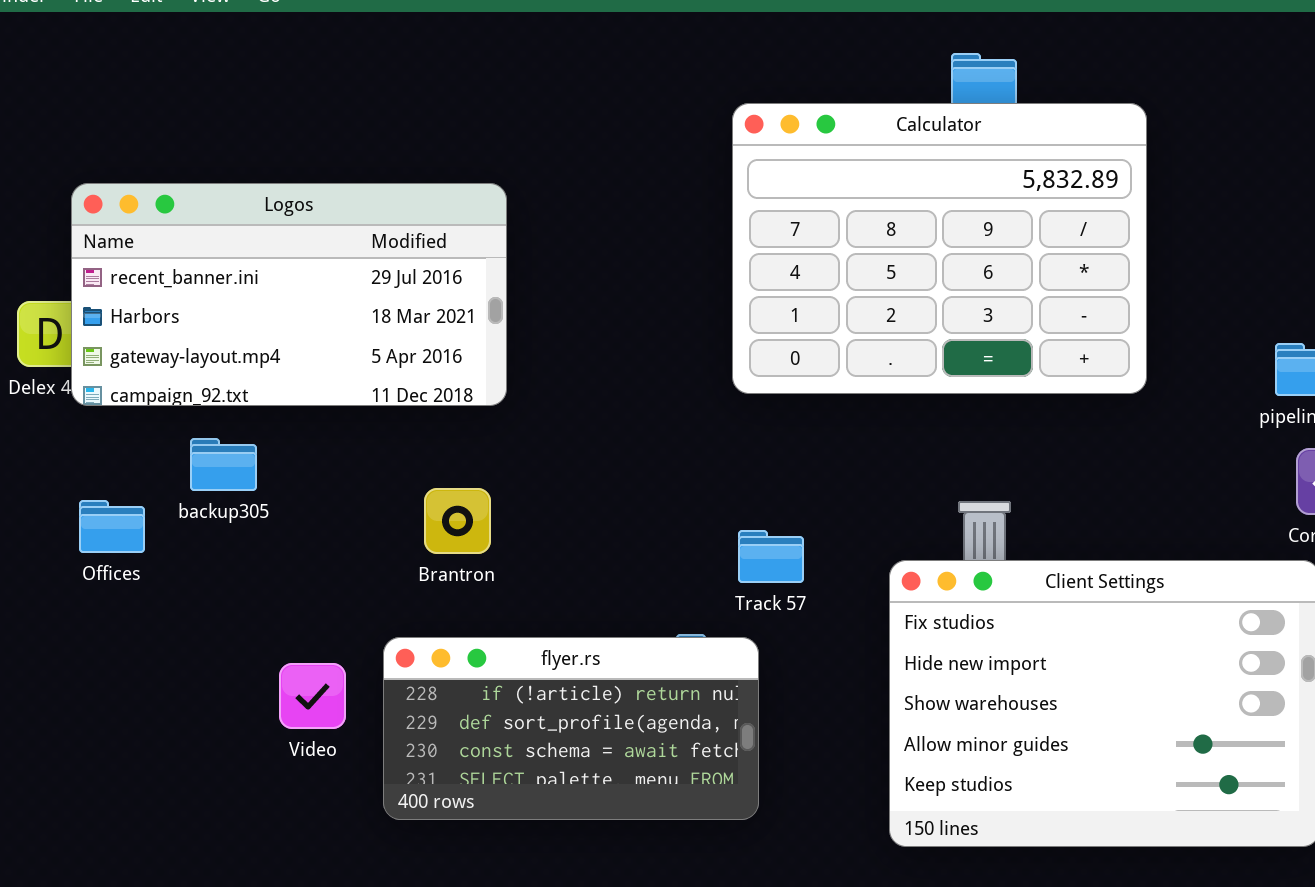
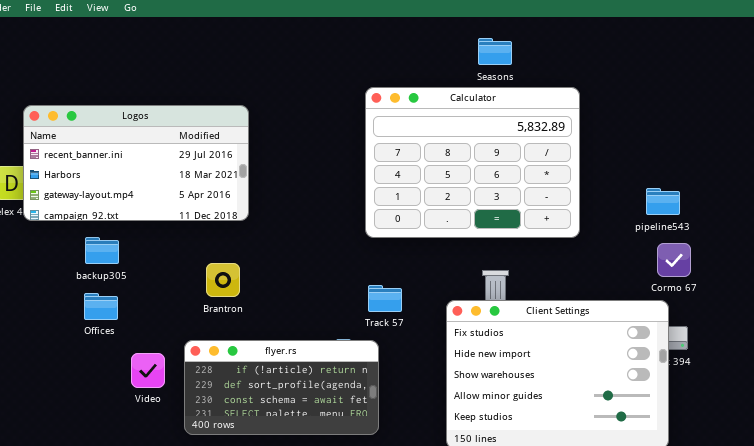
Calculator: [732,103,1147,394] -> [365,87,580,238], moved
Offices: [79,500,145,553] -> [84,293,118,320], moved

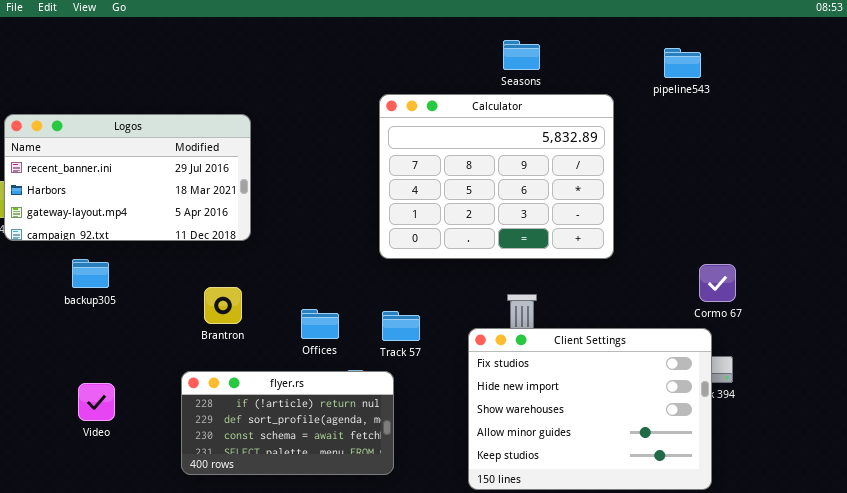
pipeline543: [646,188,680,215] -> [664,48,701,78], moved
Offices: [84,293,118,320] -> [301,309,339,339], moved
Video: [131,353,165,388] -> [78,383,115,421], moved

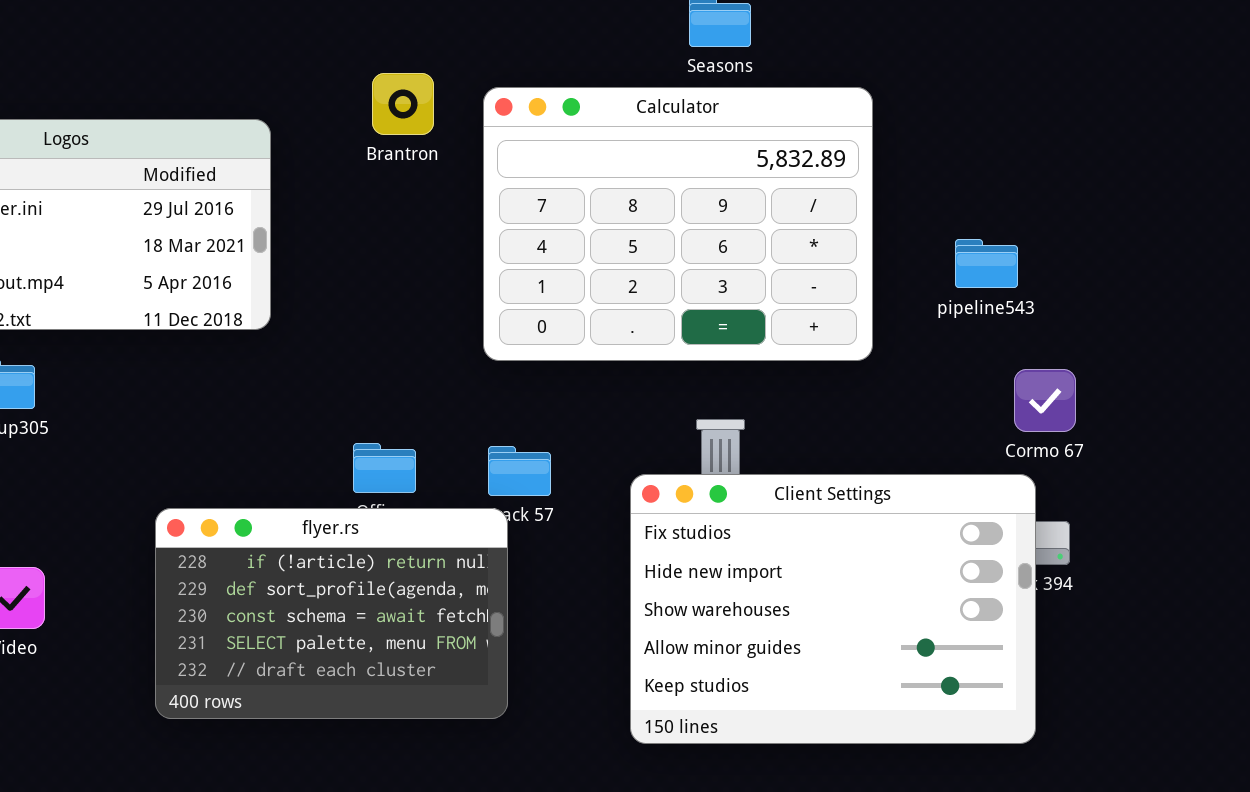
pipeline543: [664,48,701,78] -> [955,239,1018,288], moved
Brantron: [204,287,242,324] -> [372,73,434,135], moved
flyer.rs: [181,371,394,475] -> [155,508,508,719], resized

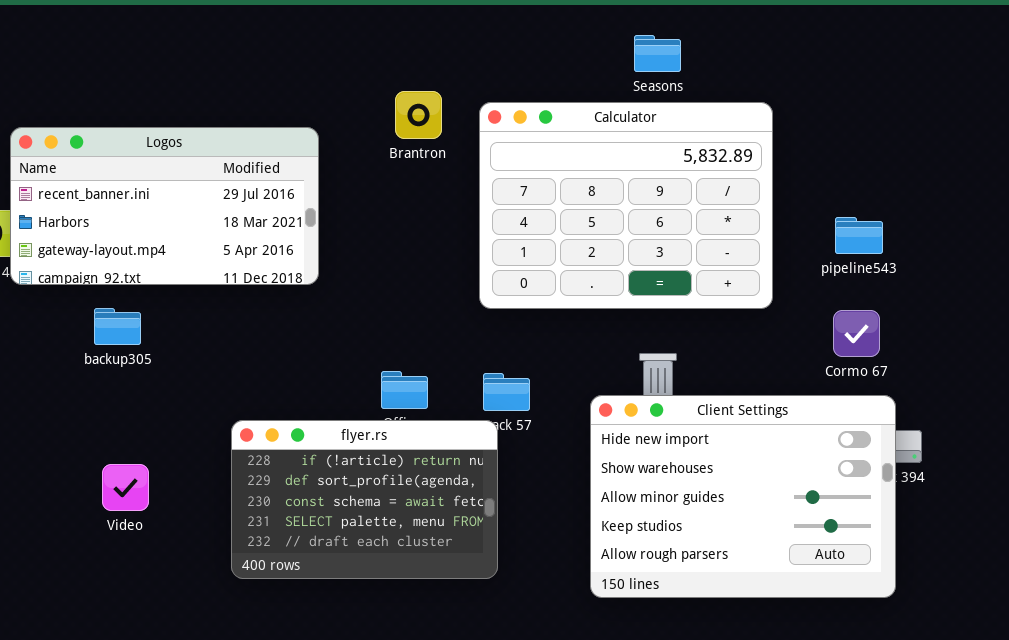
Cormo 67: [1014,369,1076,432] -> [833,310,880,357], moved
Client Settings: [630,474,1036,744] -> [590,395,896,598], scrolled down 1 row

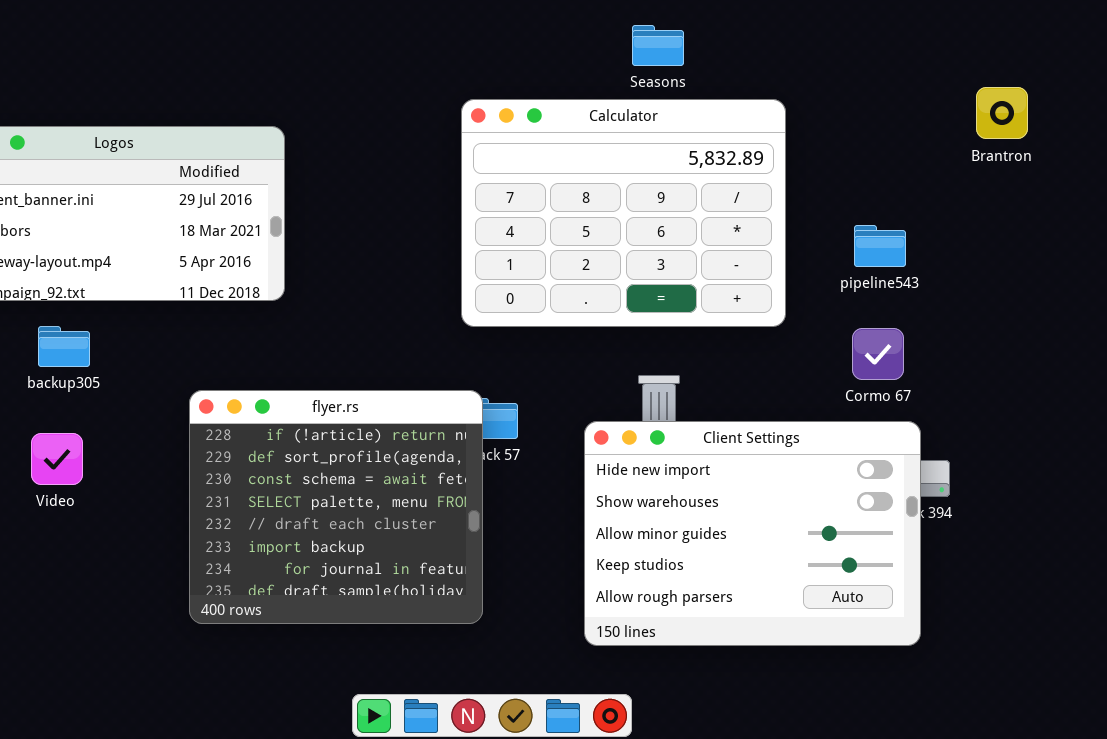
Brantron: [395,91,442,139] -> [976,87,1028,139], moved
flyer.rs: [231,420,498,579] -> [189,390,483,624], resized
Video: [102,464,149,511] -> [31,433,83,485], moved

